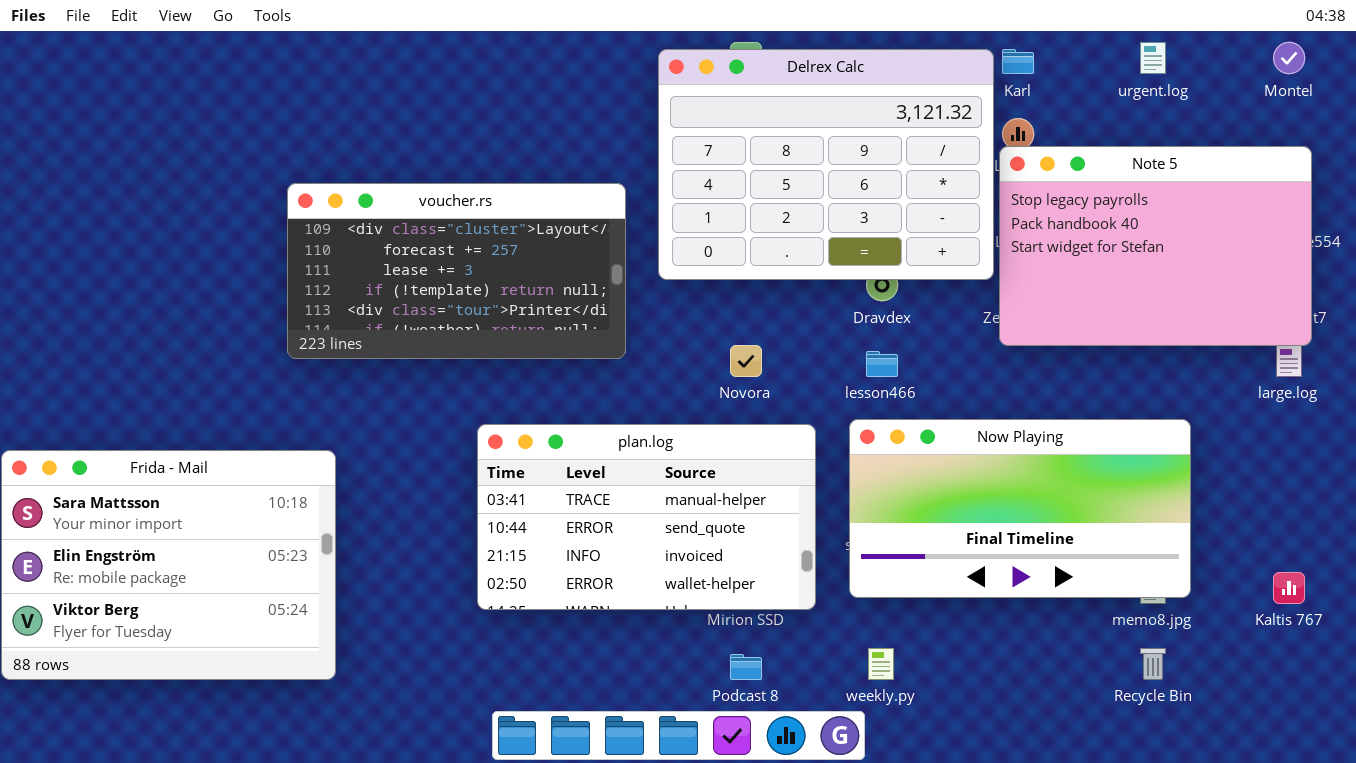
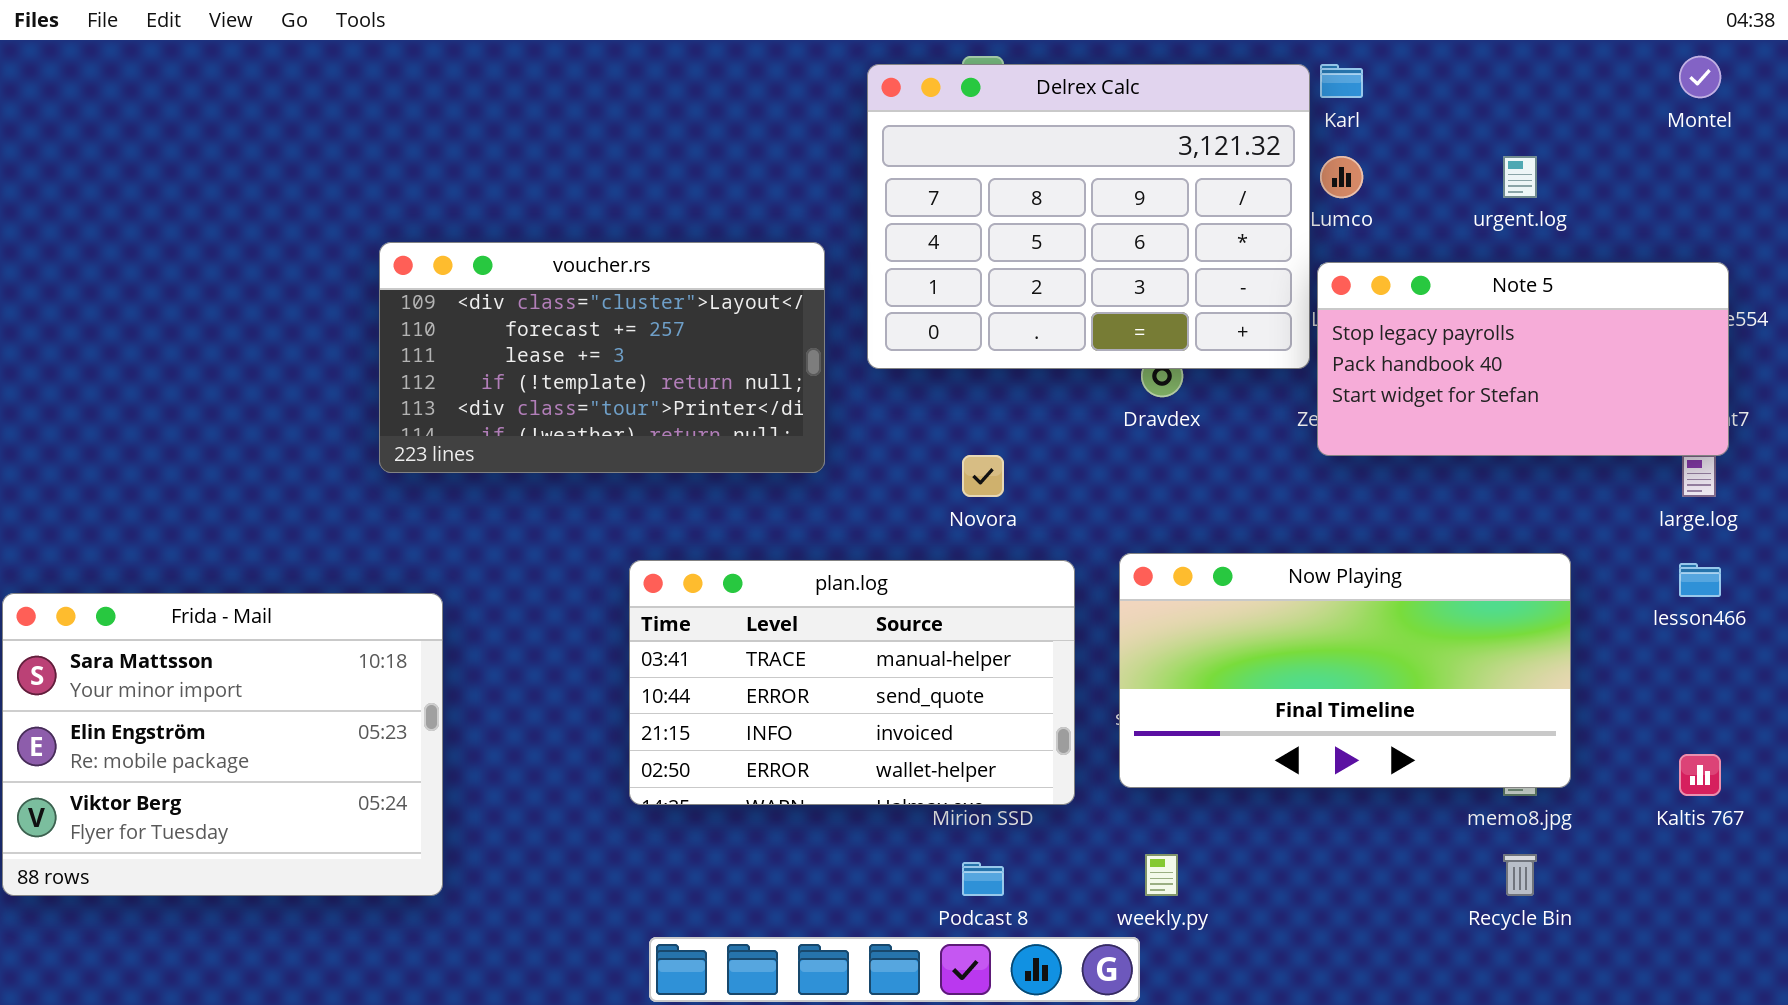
urgent.log: [1140,42,1166,74] -> [1503,156,1537,198], moved
Note 5: [999,146,1312,346] -> [1317,262,1729,456], resized
lesson466: [866,351,898,377] -> [1679,563,1721,597], moved

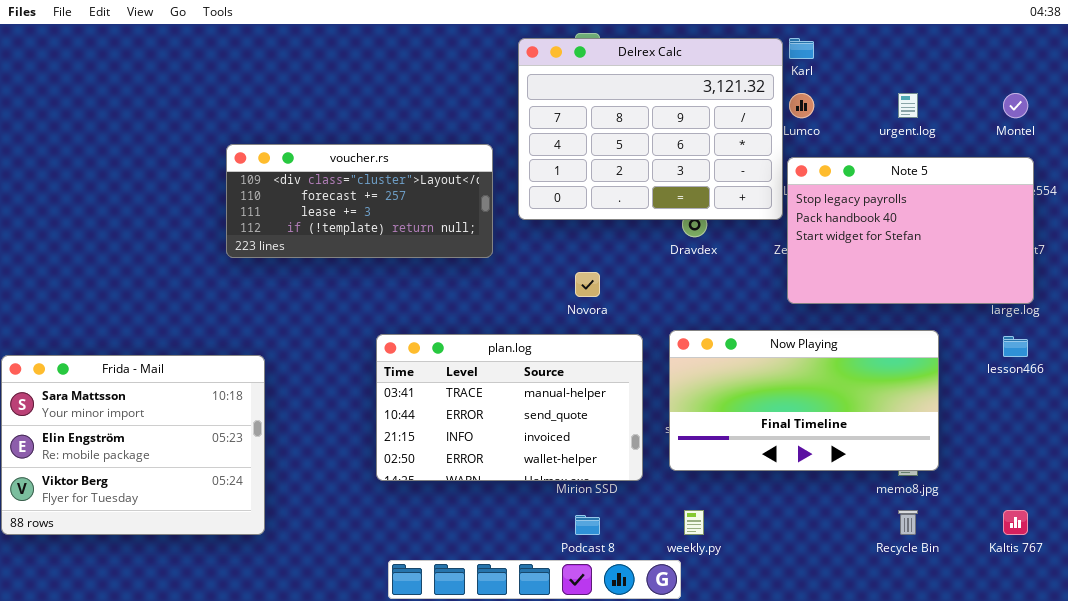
Montel: [1679,56,1721,98] -> [1003,93,1028,118], moved
voucher.rs: [379,242,825,473] -> [226,144,493,258], resized
Note 5: [1317,262,1729,456] -> [787,157,1034,304], resized
Kaltis 767: [1679,754,1721,796] -> [1003,510,1028,535], moved

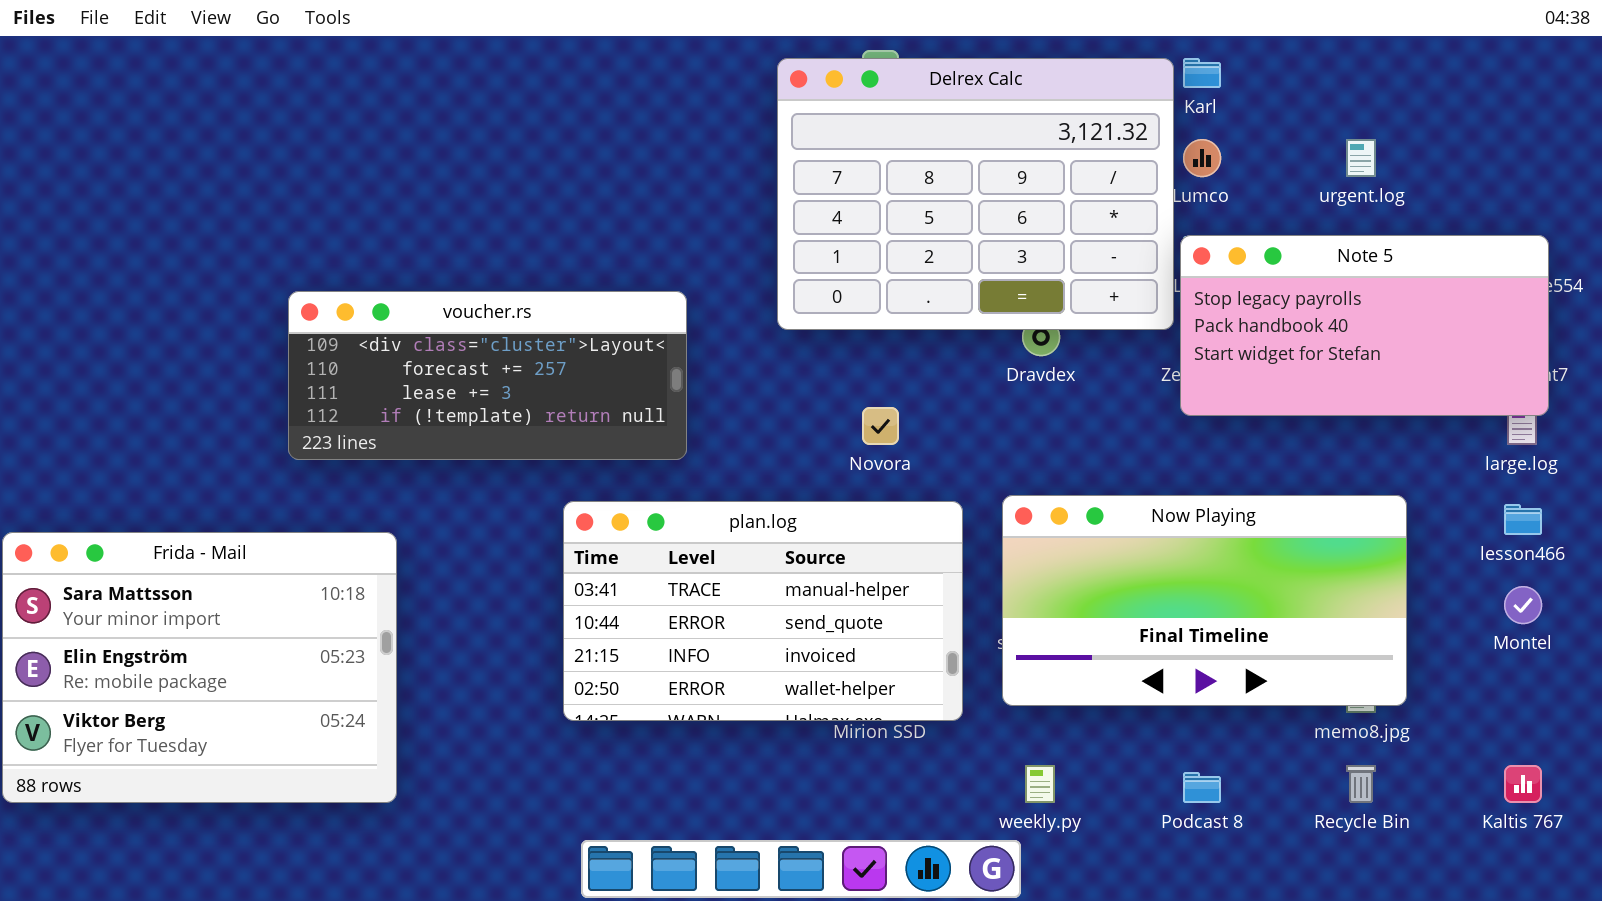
Montel: [1003,93,1028,118] -> [1504,586,1542,624], moved
voucher.rs: [226,144,493,258] -> [288,291,687,460], moved
Note 5: [787,157,1034,304] -> [1180,235,1549,416], resized
Podcast 8: [575,515,600,535] -> [1183,772,1221,803], moved

